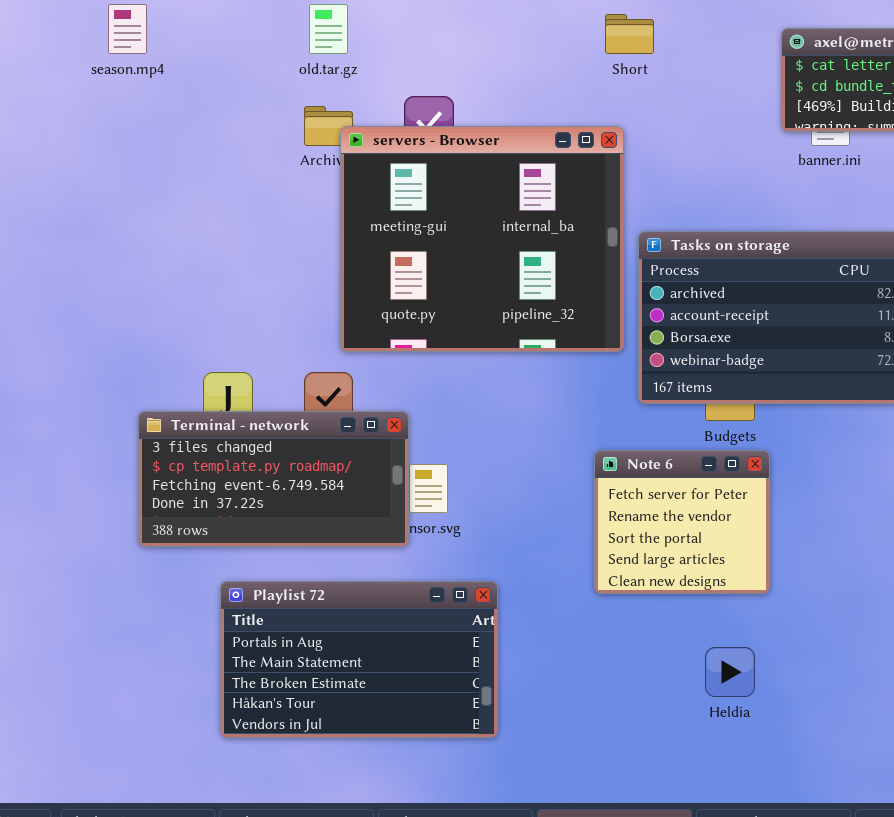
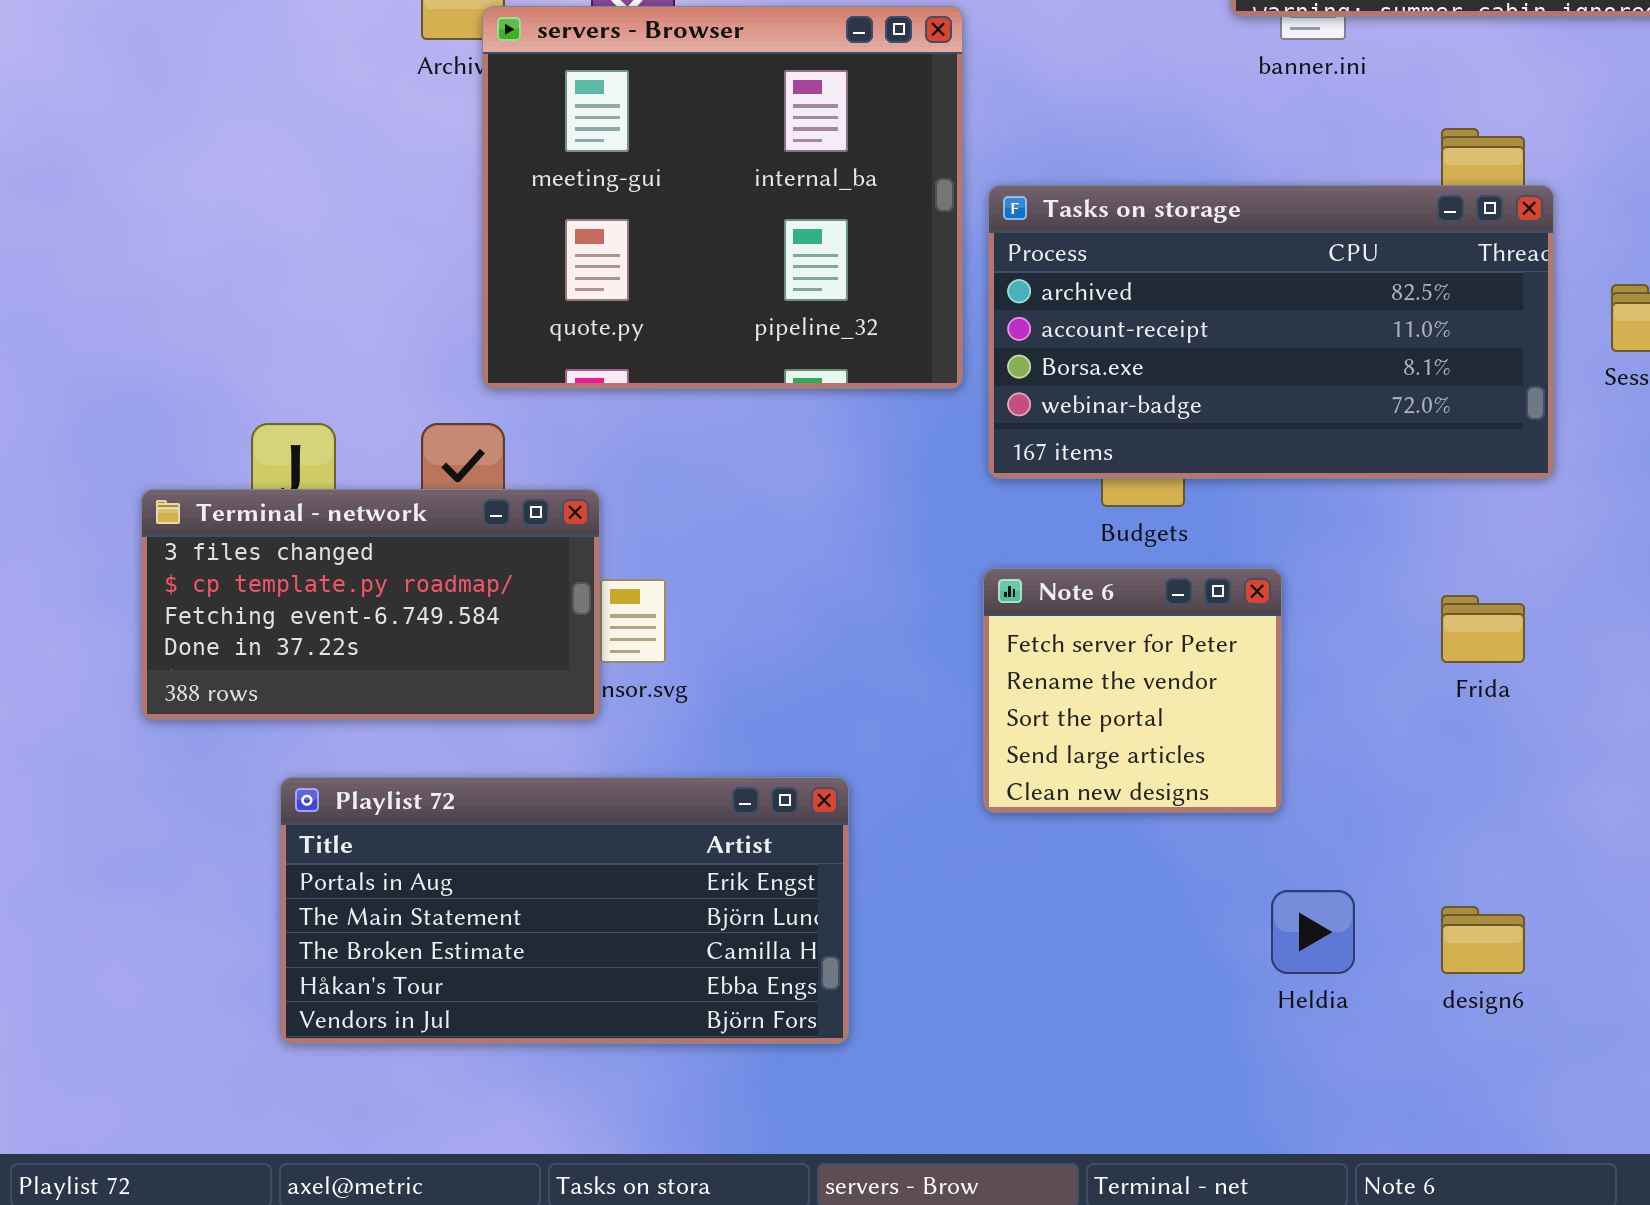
Note 6: [594,450,770,594] -> [983,568,1282,813], moved
Playlist 72: [220,581,498,738] -> [280,777,849,1044], resized
Heldia: [705,647,755,697] -> [1271,890,1355,974], moved

